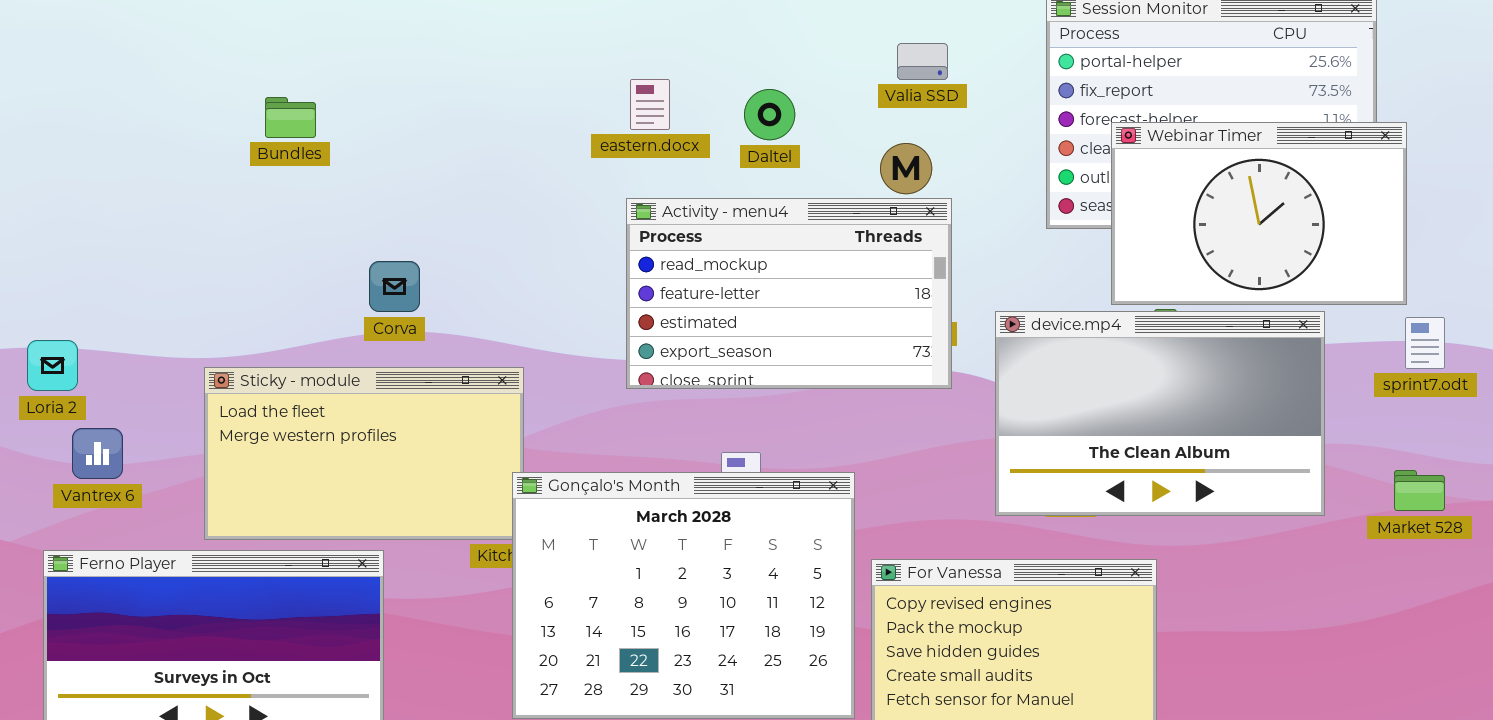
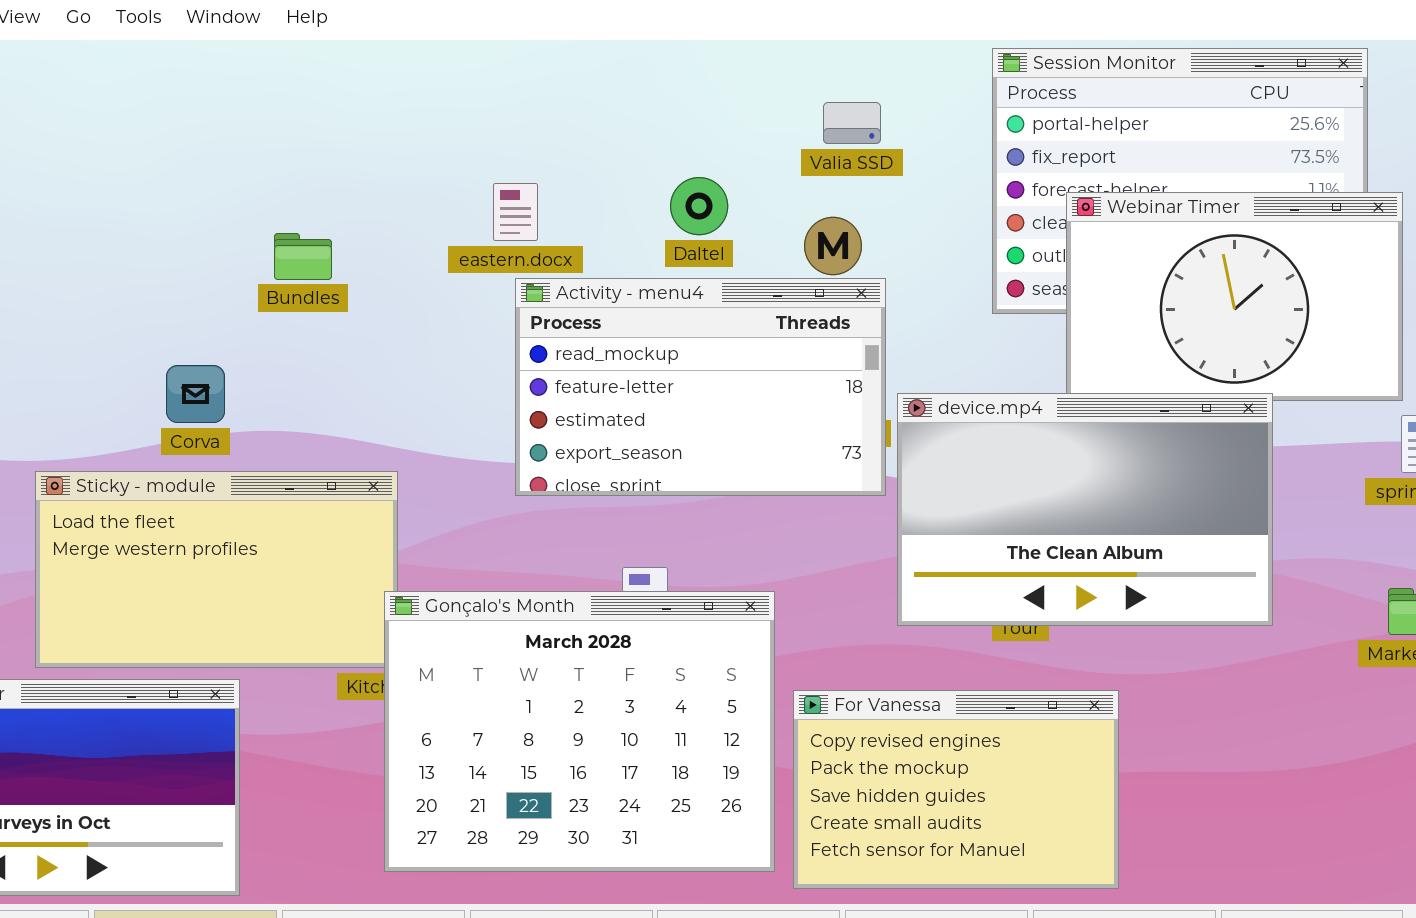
eastern.docx: [630,79,670,130] -> [493,183,538,241], moved
Daltel: [744,89,795,140] -> [670,177,728,235], moved
Bundles: [265,97,316,138] -> [274,233,332,280], moved
Corva: [369,261,420,312] -> [166,365,225,423], moved
device.mp4: [995,311,1325,516] -> [897,393,1273,626], moved

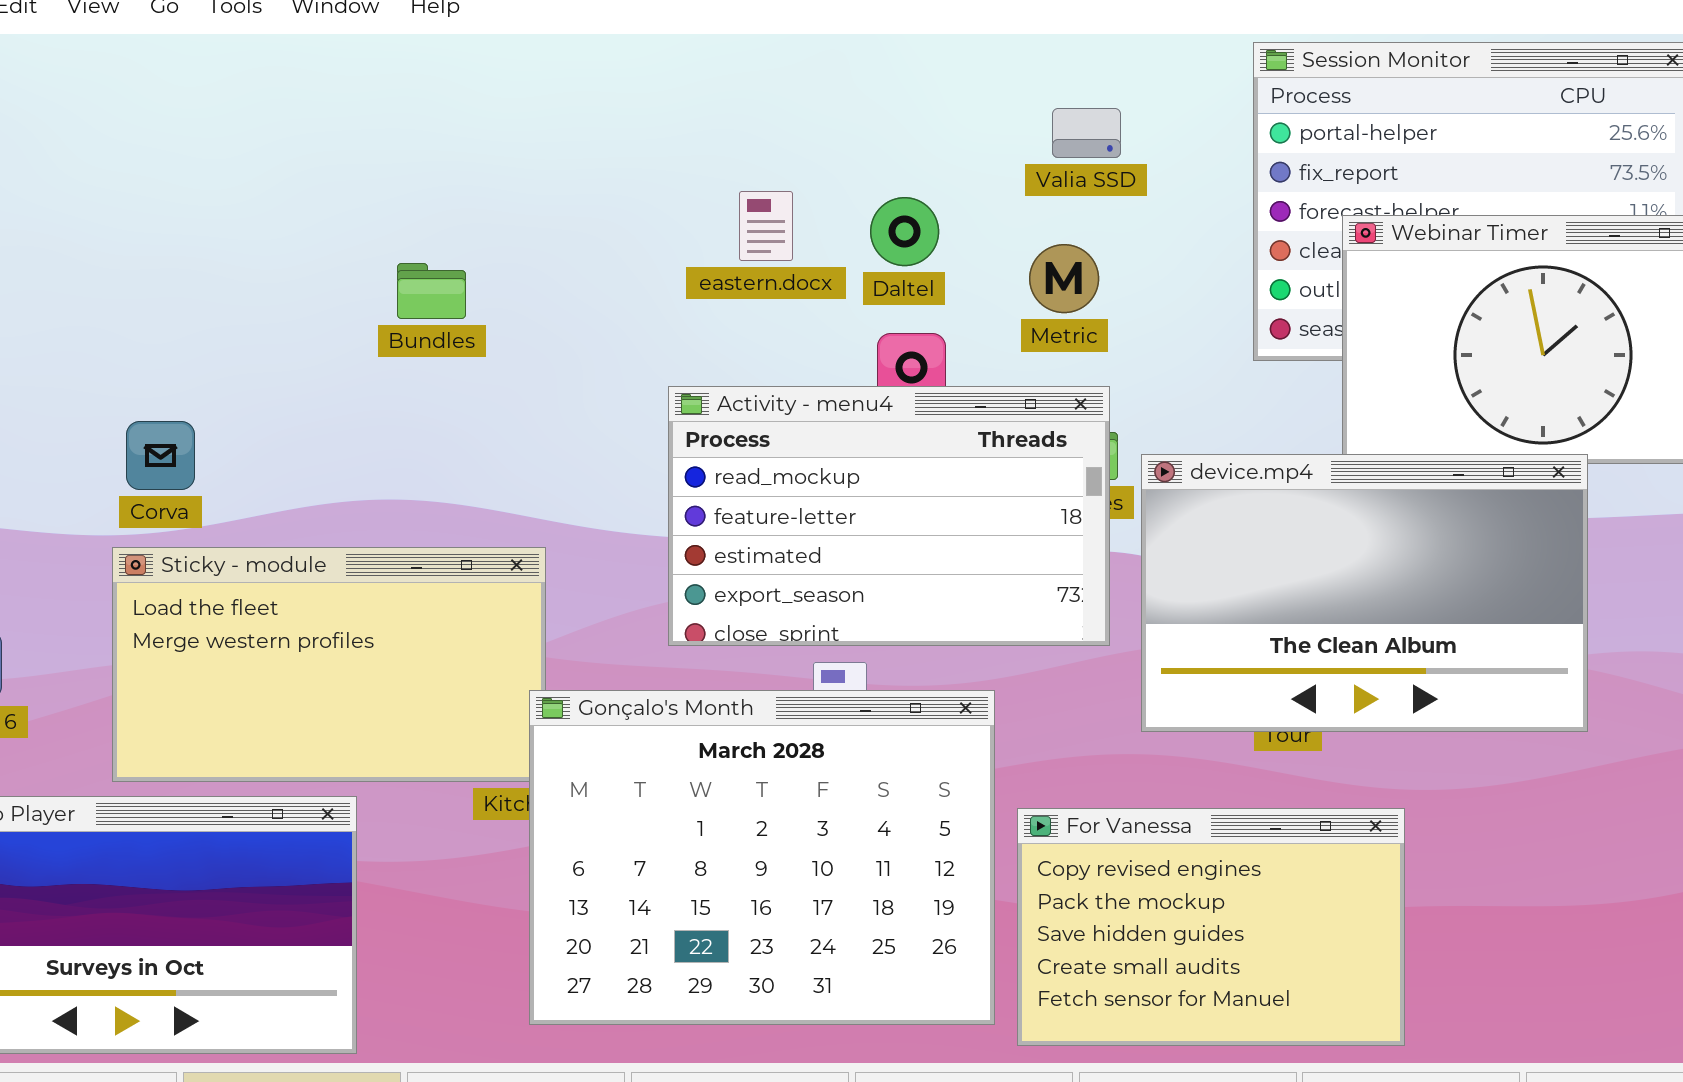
eastern.docx: [493,183,538,241] -> [739,191,793,261], moved
Activity - menu4: [515,278,886,496] -> [668,386,1110,646], moved
Corva: [166,365,225,423] -> [126,421,195,490], moved

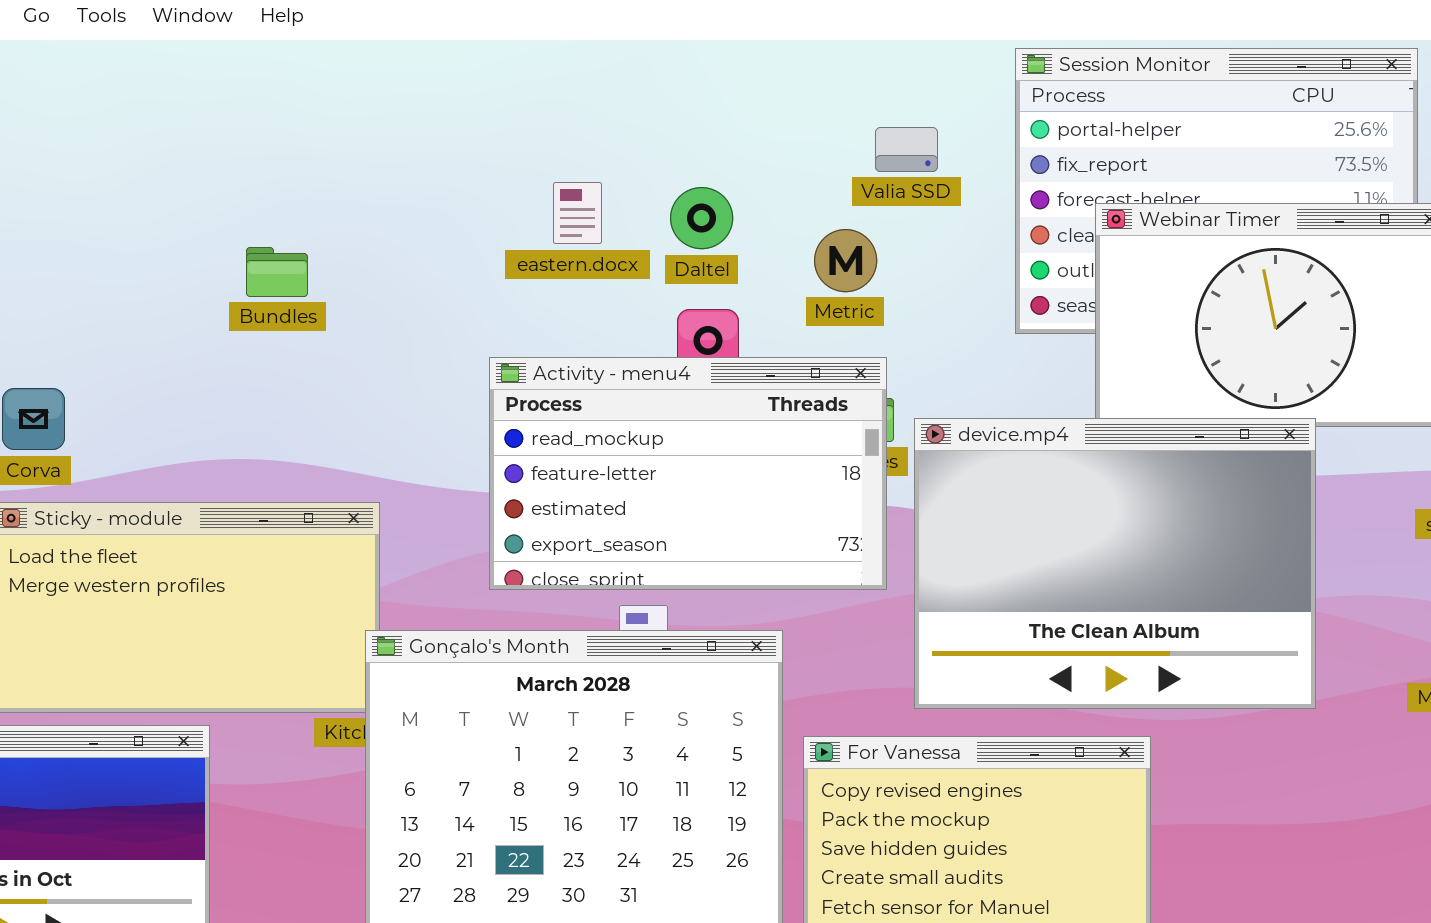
Valia SSD: [1052,108,1121,158] -> [875,127,938,172], moved
device.mp4: [1141,454,1588,732] -> [914,418,1316,709], resized

